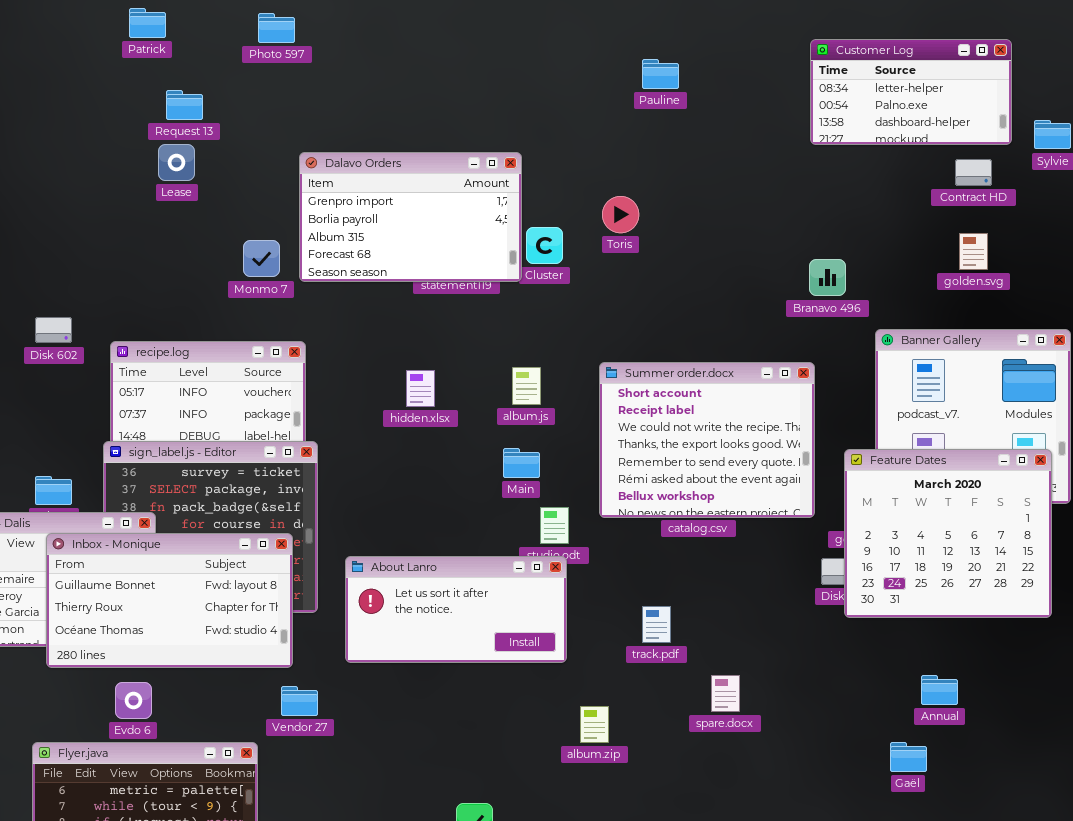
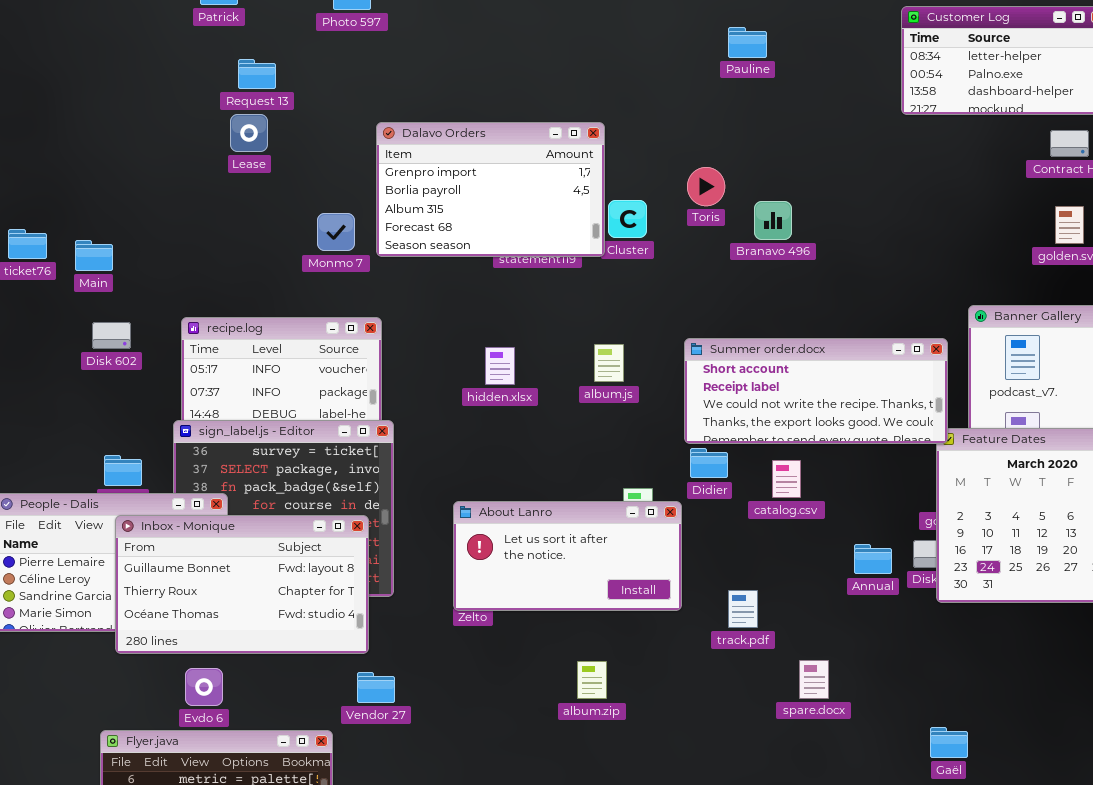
Branavo 496: [809,259,846,296] -> [754,201,792,240], moved
Disk 602: [35,317,72,343] -> [92,322,131,349], moved
Summer order.docx: [599,362,815,518] -> [684,338,948,444], resized
Main: [503,448,540,478] -> [75,240,113,271], moved
About Lanro: [345,556,567,663] -> [453,501,682,611], moved
Annual: [921,675,958,705] -> [854,544,892,574], moved
album.zip: [580,706,609,743] -> [577,661,607,699], moved
Gaël: [890,742,927,772] -> [930,727,968,758], moved

